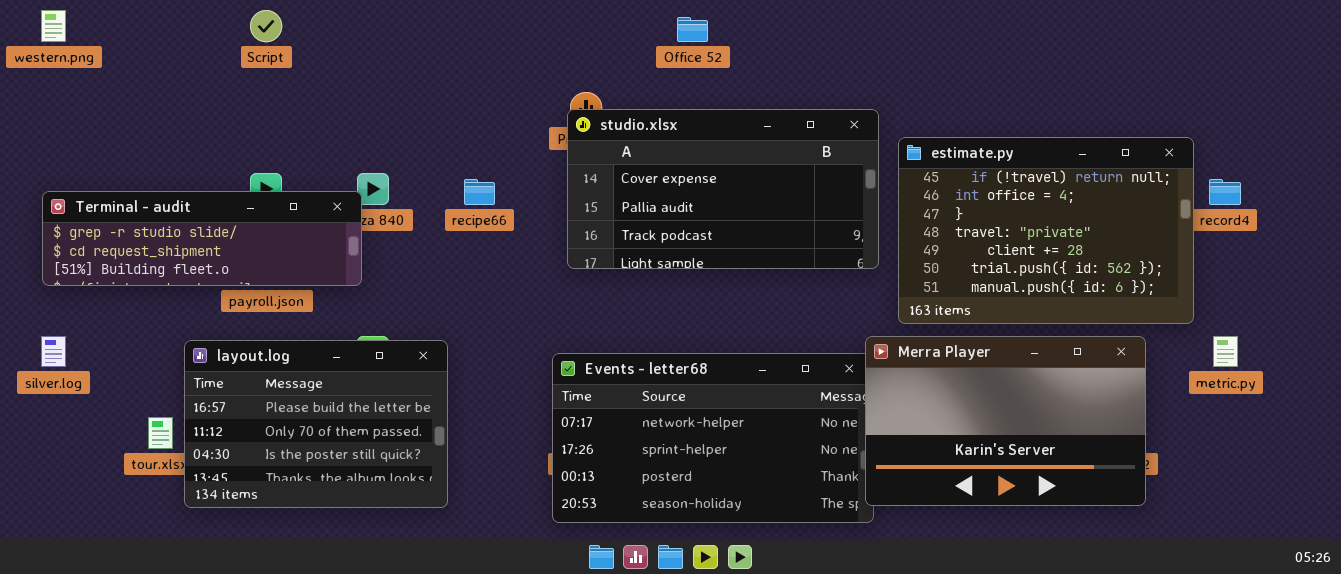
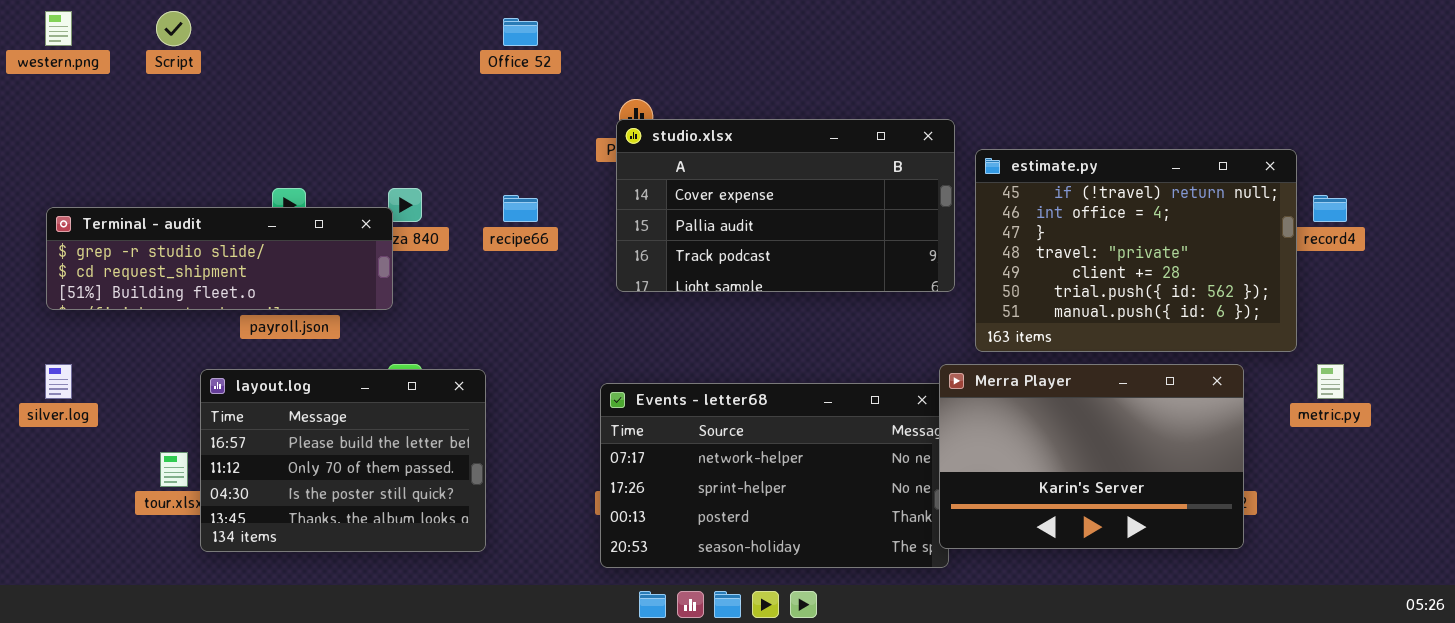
Script: [250,10,282,42] -> [156,11,191,46], moved
Office 52: [677,17,708,42] -> [503,18,538,46], moved

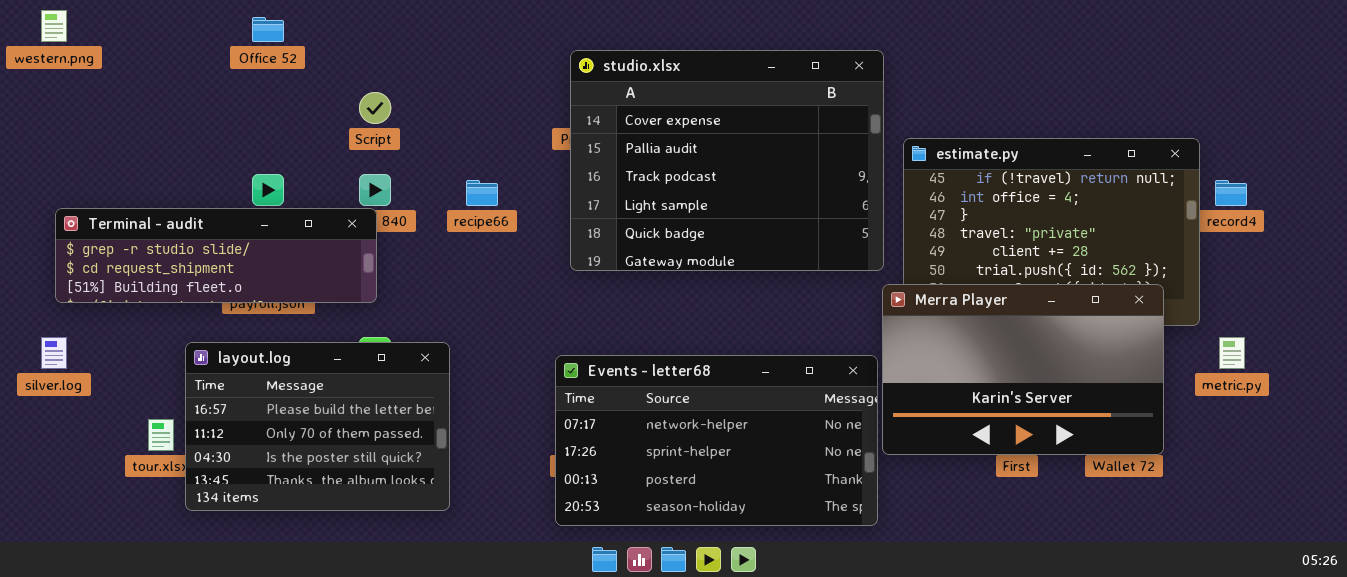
Script: [156,11,191,46] -> [359,92,391,124], moved
Office 52: [503,18,538,46] -> [252,17,284,42], moved
studio.xlsx: [616,119,955,292] -> [570,50,884,271], resized
Terminal - audit: [46,207,393,310] -> [55,208,377,303], moved
Merra Player: [939,364,1244,549] -> [882,284,1164,455], moved

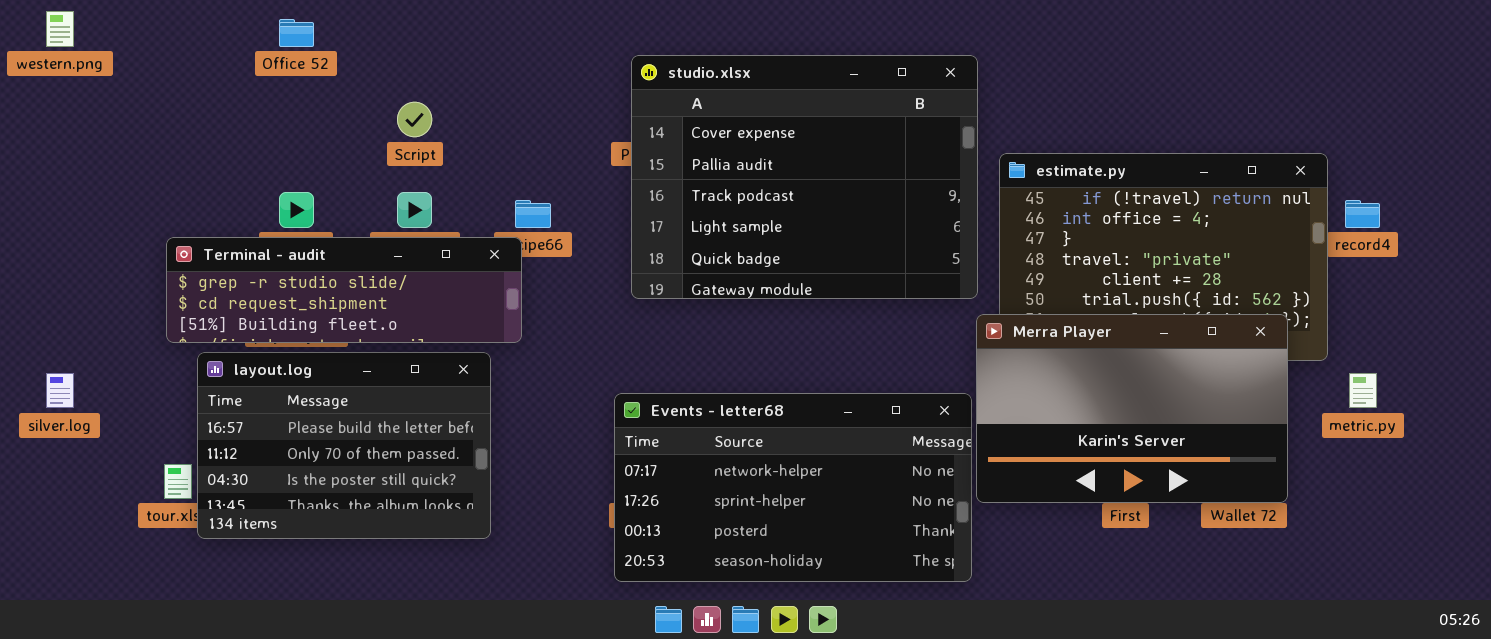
Terminal - audit: [55,208,377,303] -> [166,237,522,343], moved
layout.log: [185,342,450,511] -> [197,352,491,539], moved

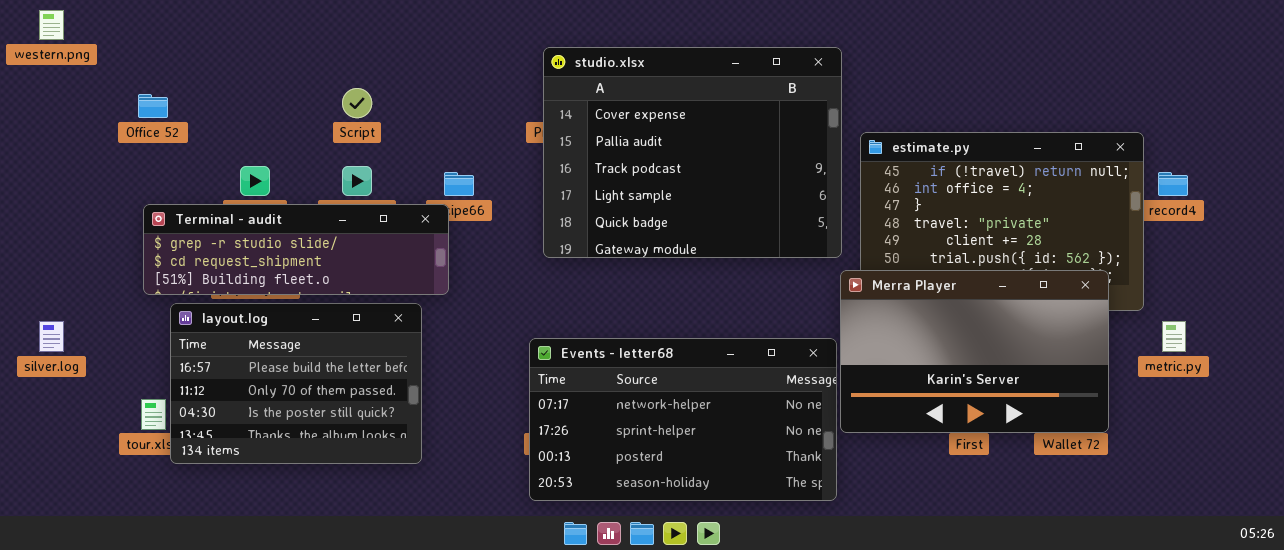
Office 52: [279,19,314,47] -> [138,94,168,118], moved

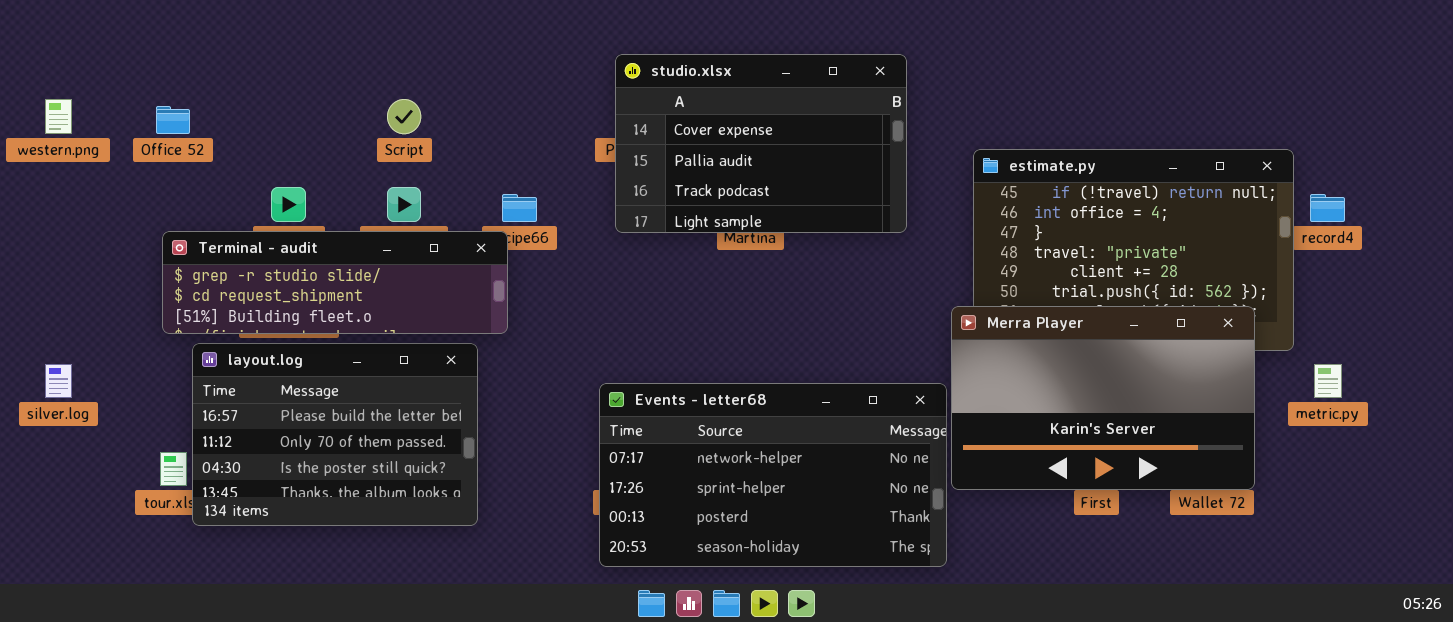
western.png: [39,10,64,40] -> [45,99,72,134], moved
studio.xlsx: [543,47,842,258] -> [615,54,907,233], resized

